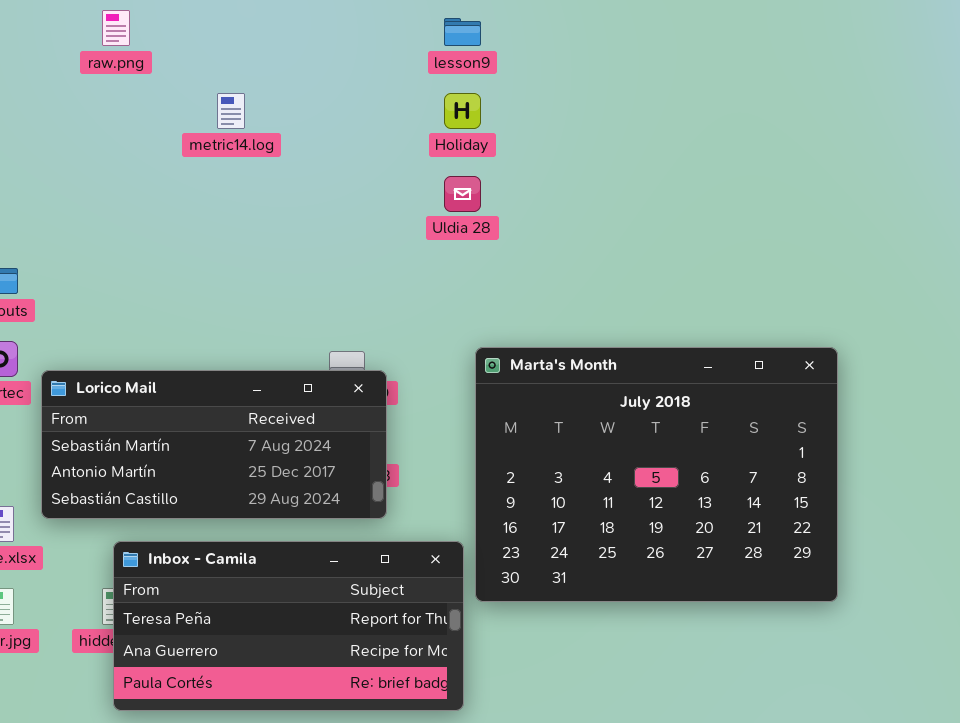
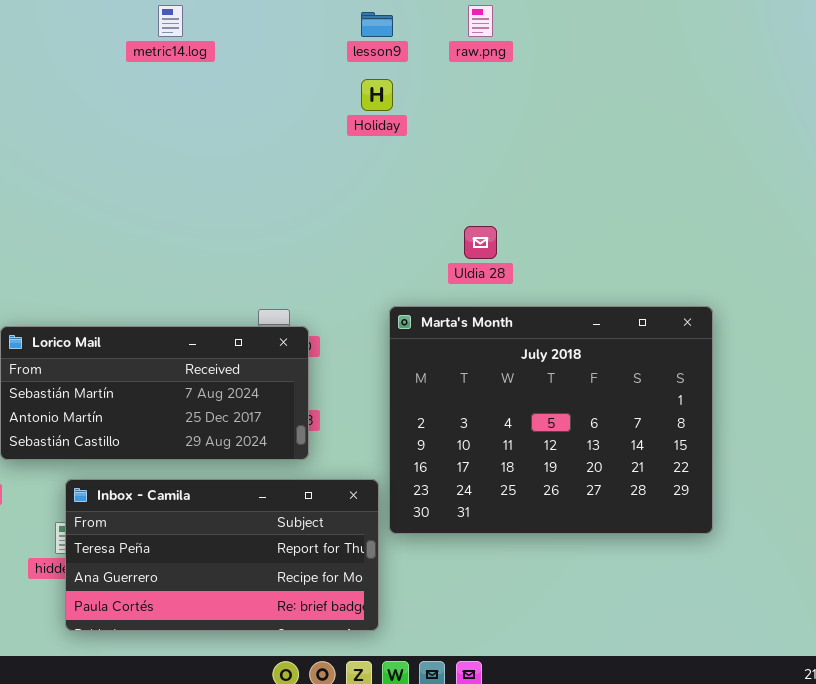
raw.png: [102,10,130,46] -> [468,5,493,37], moved
metric14.log: [217,93,245,129] -> [158,5,183,37], moved
Uldia 28: [444,176,481,212] -> [464,226,497,259], moved

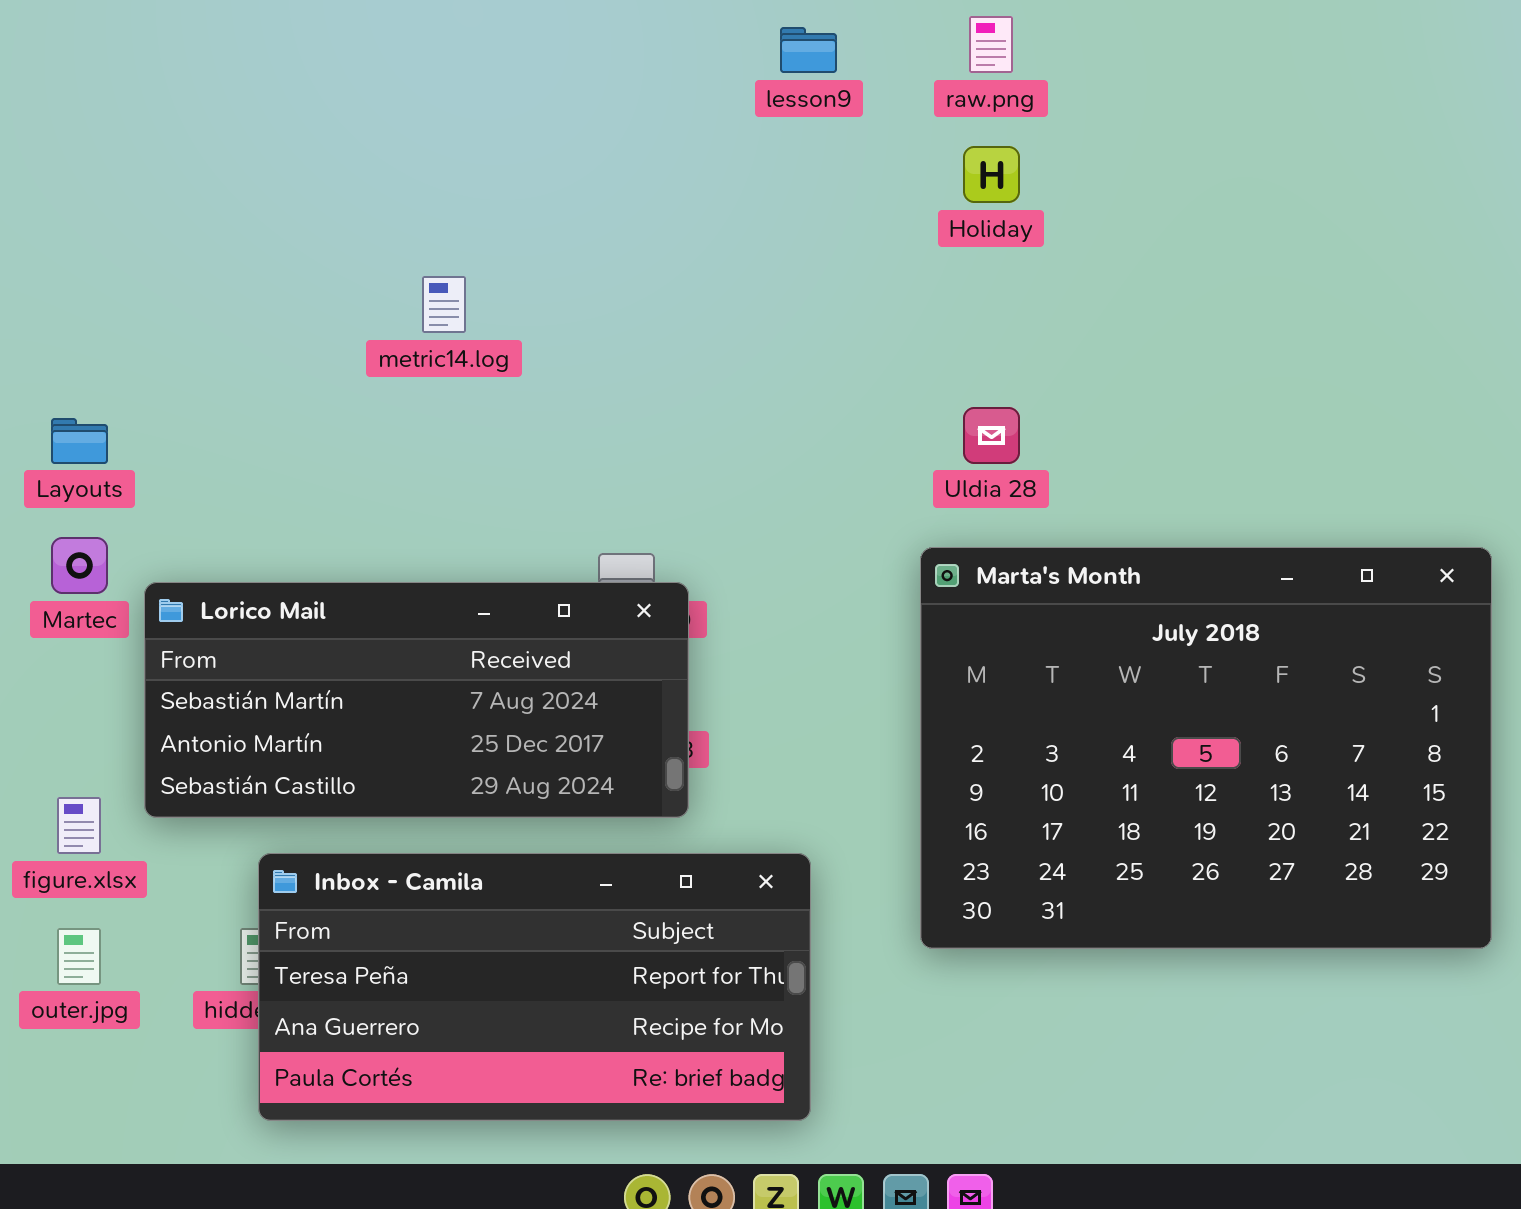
metric14.log: [158,5,183,37] -> [422,276,466,333], moved
Holiday: [361,79,393,111] -> [963,146,1020,203], moved
Marta's Month: [389,306,713,534] -> [920,547,1492,949], moved

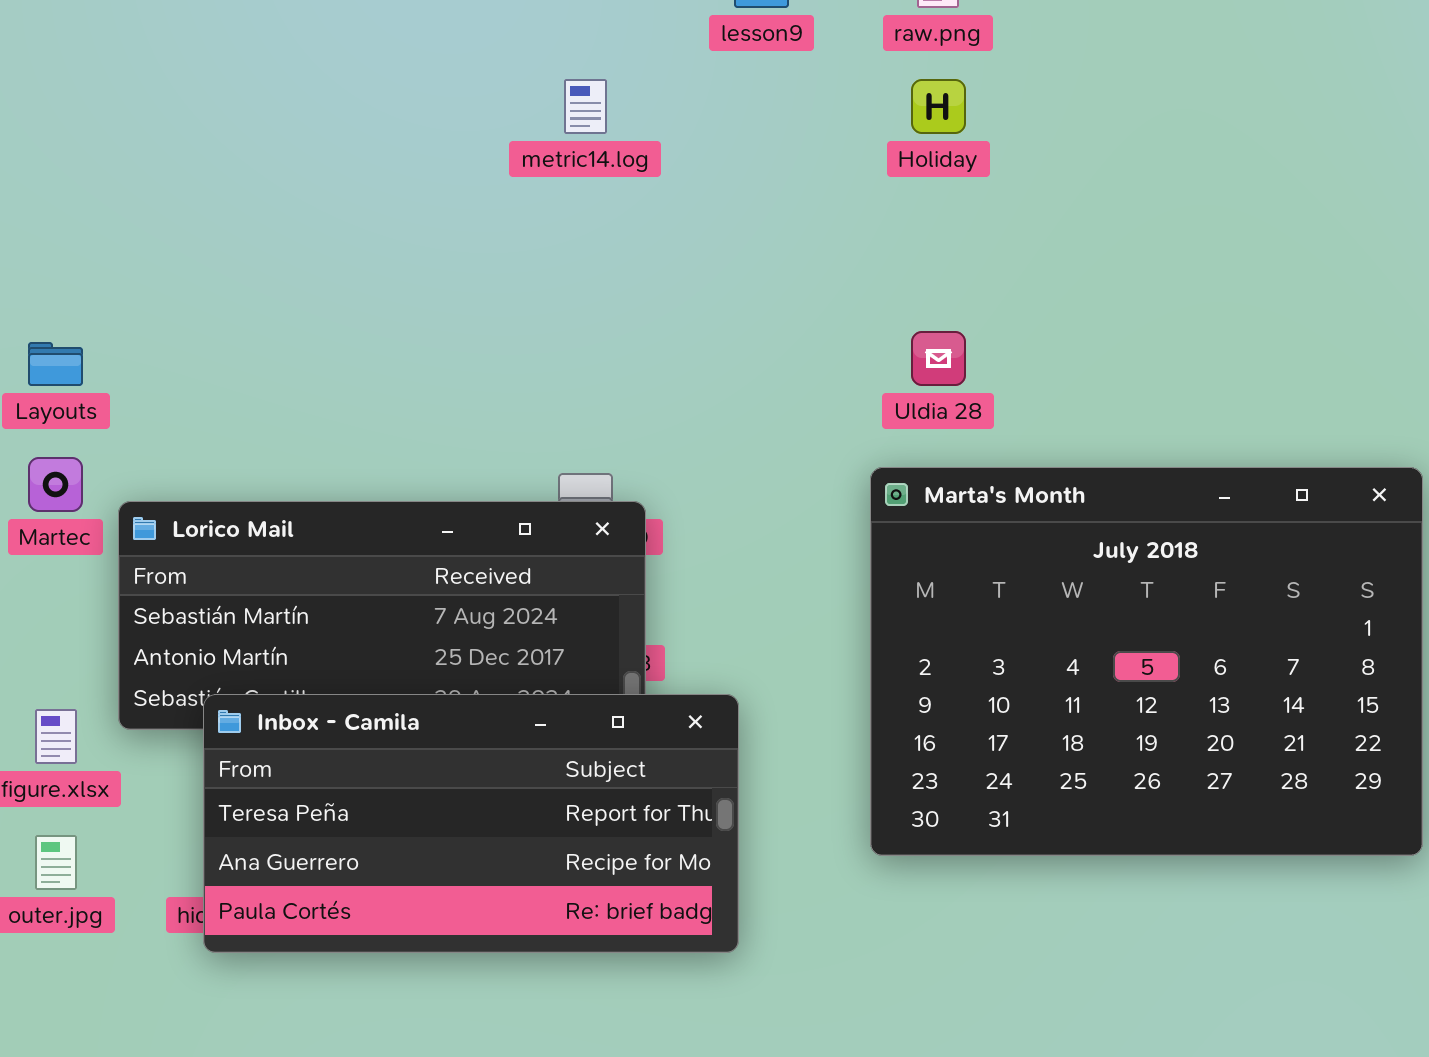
metric14.log: [422,276,466,333] -> [564,79,607,134], moved
Inbox - Camila: [258,853,811,1121] -> [203,694,739,953], moved

